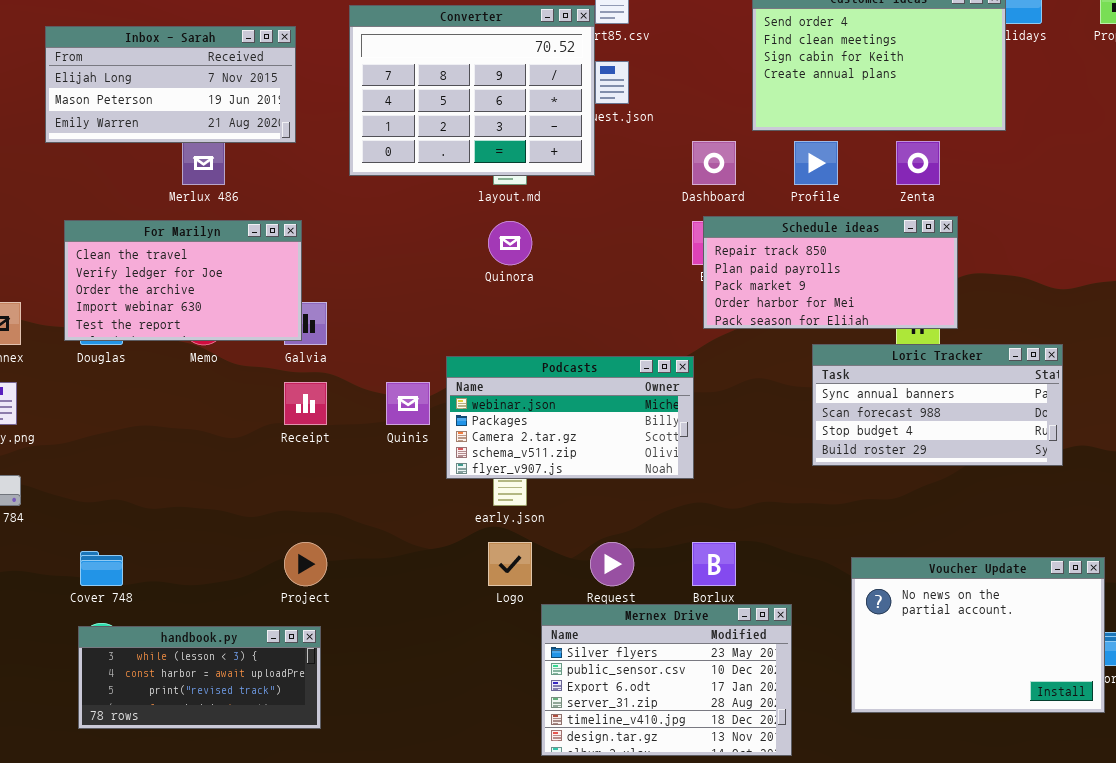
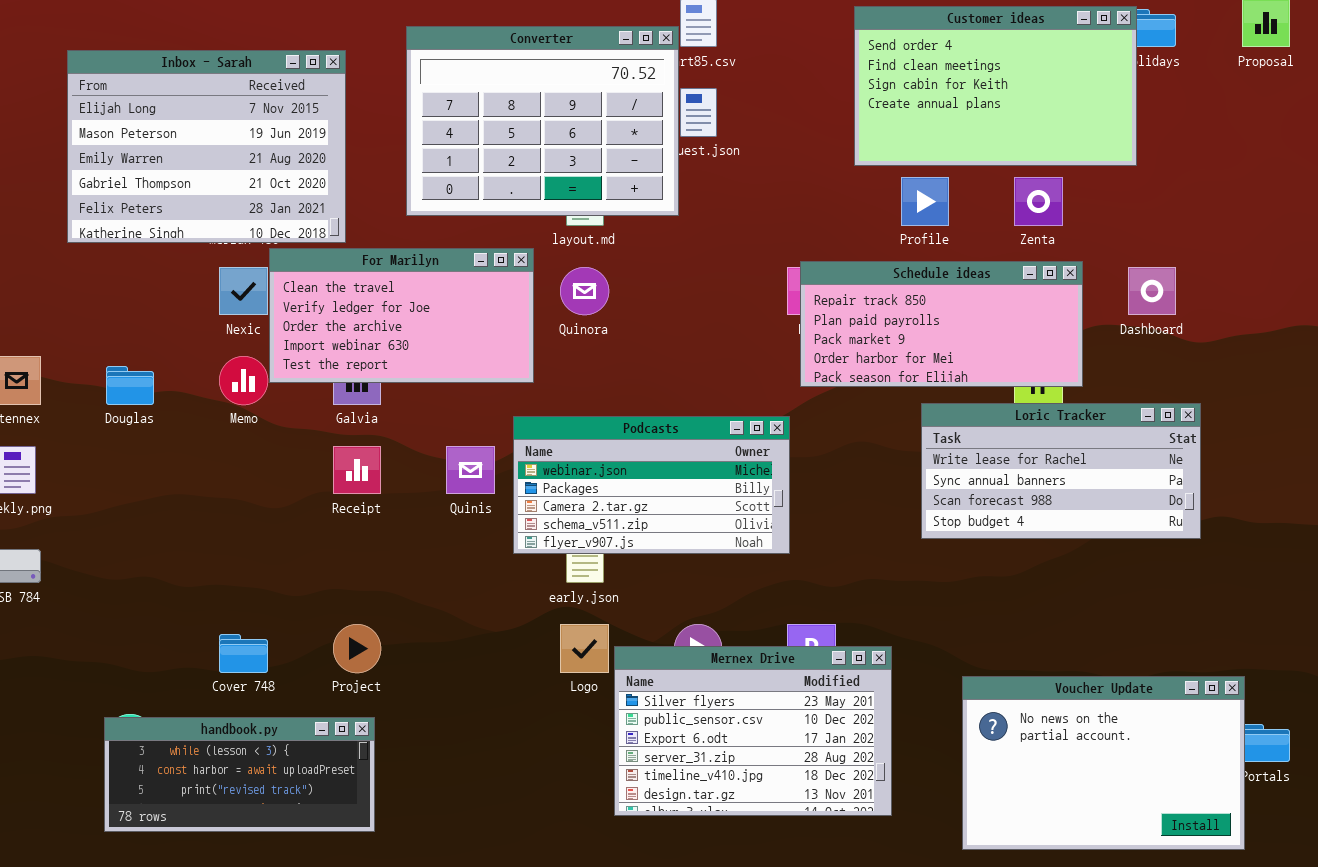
Inbox - Sarah: [45,26,296,143] -> [67,50,346,243], resized
Dashboard: [692,141,736,185] -> [1128,267,1176,315], moved
For Marilyn: [64,220,302,341] -> [269,248,534,383], moved
Loric Tracker: [812,344,1063,466] -> [921,403,1201,539], scrolled up 1 row
Cover 748: [80,551,123,586] -> [219,634,268,673], moved
Voucher Update: [851,557,1105,713] -> [962,676,1245,850], moved
Mernex Drive: [541,604,792,756] -> [614,646,892,816], moved

